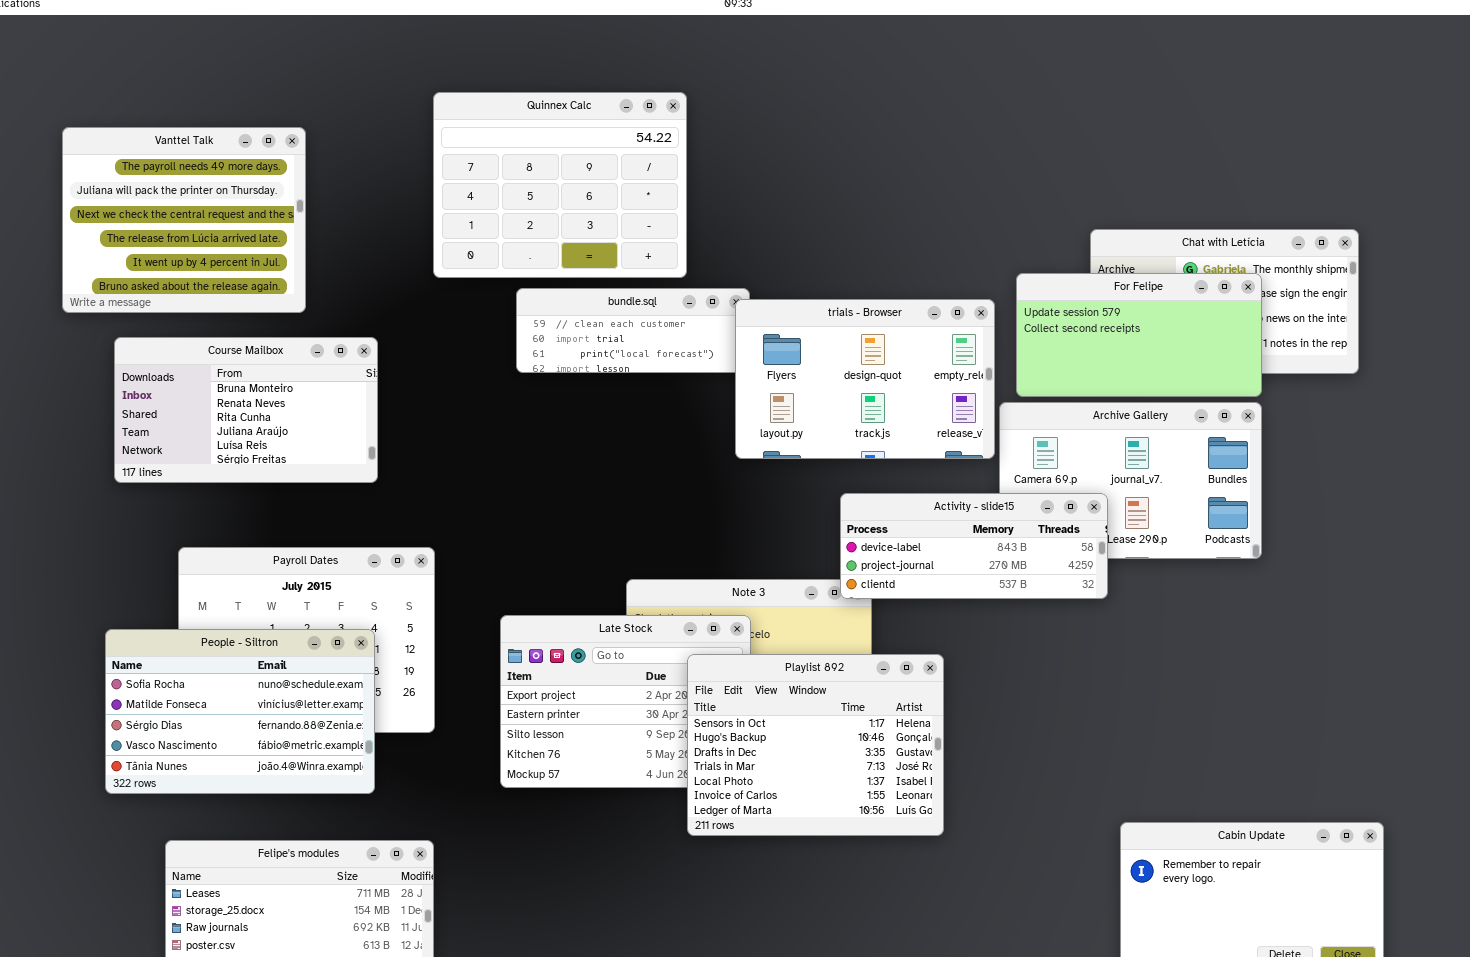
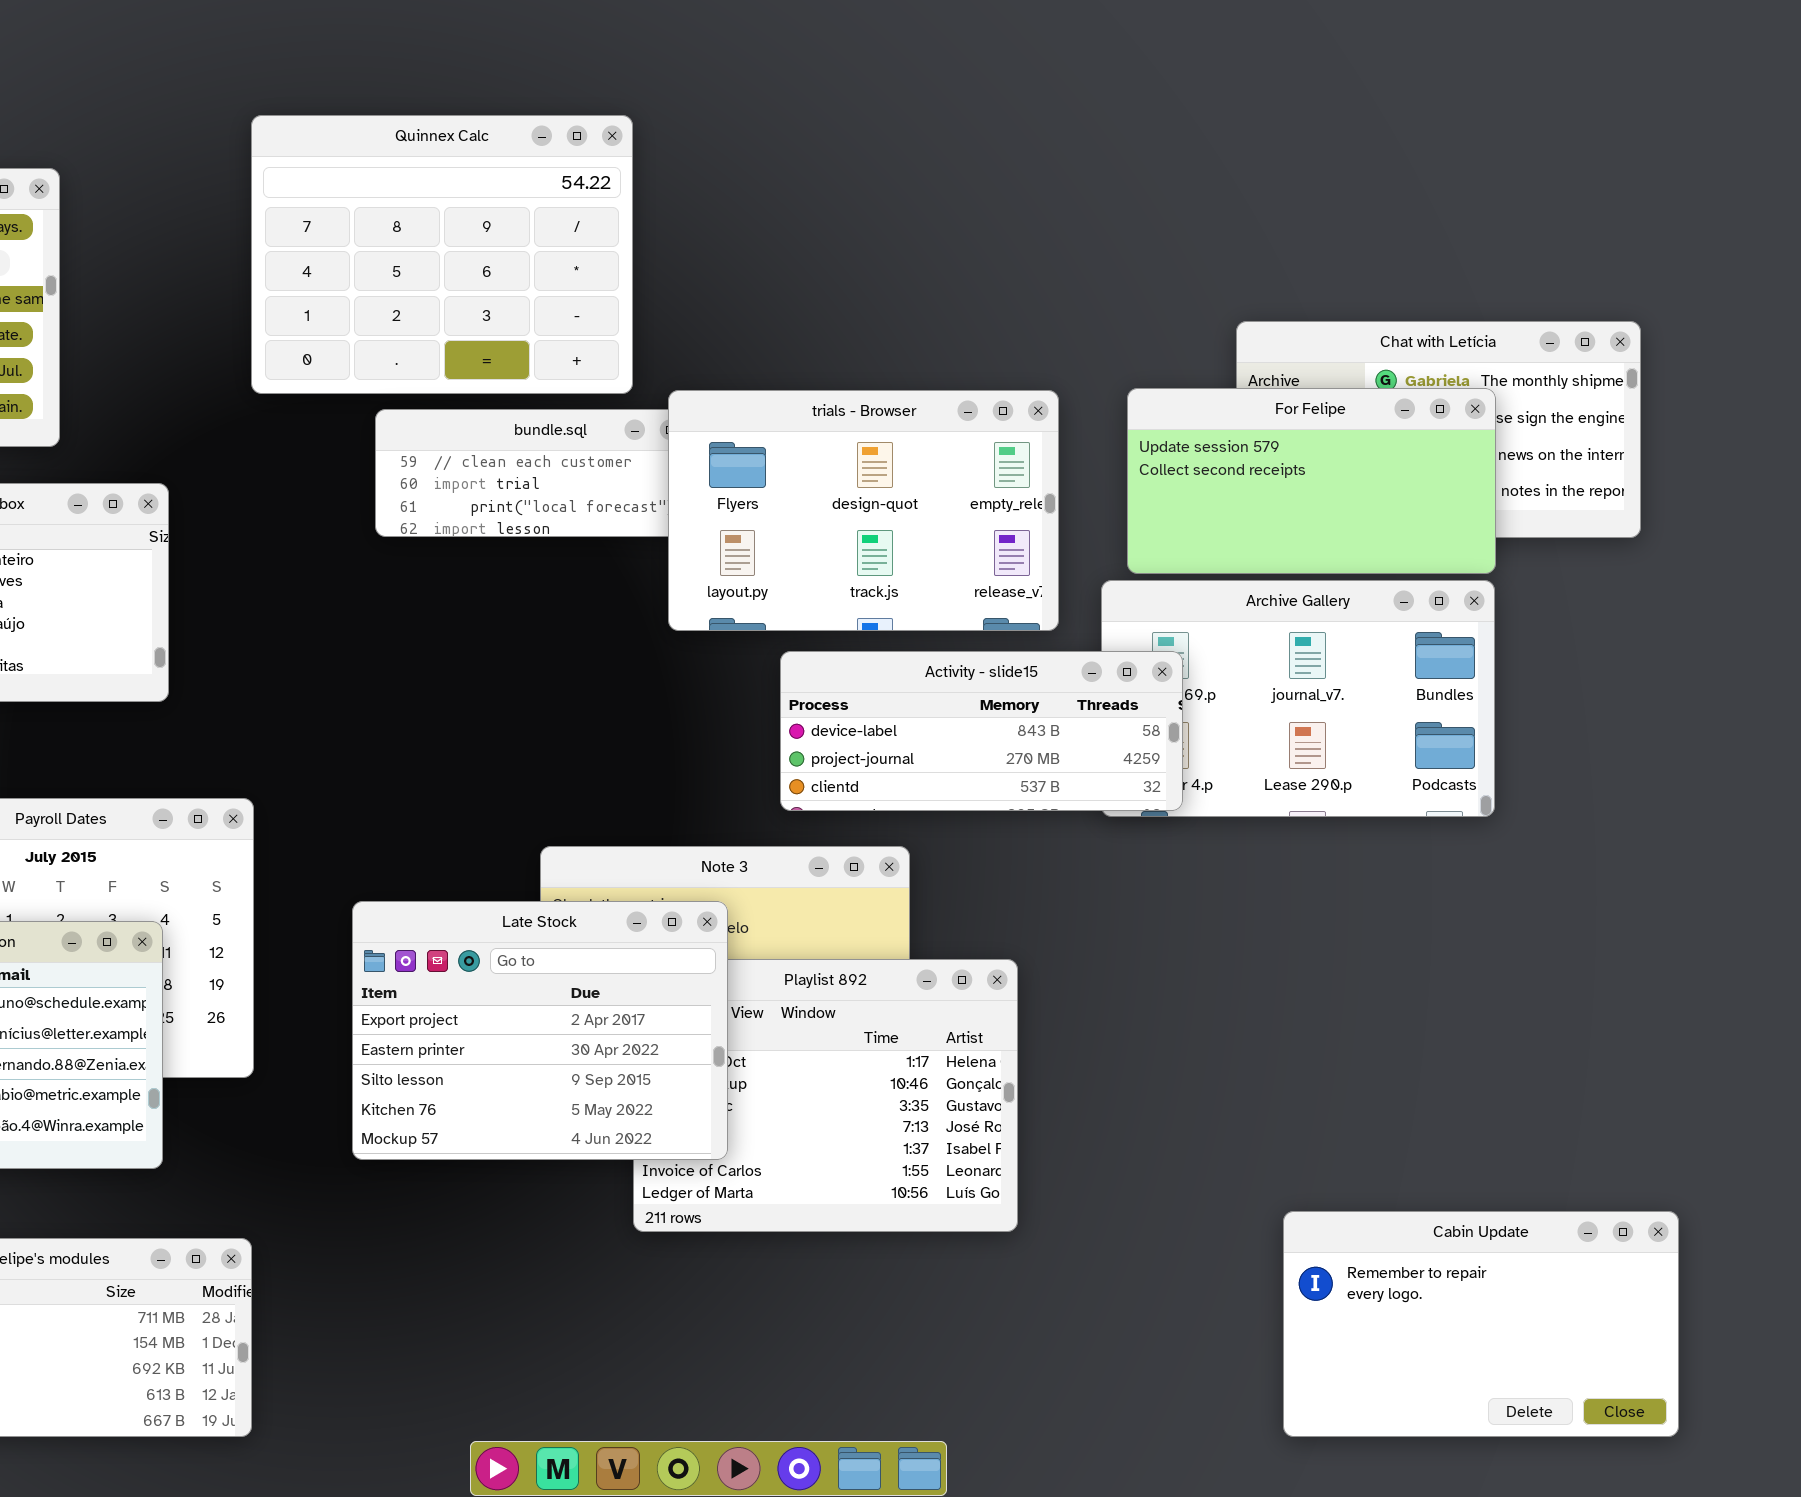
trials - Browser: [735,299,995,459] -> [668,390,1059,631], moved
Activity - slide15: [840,493,1108,599] -> [780,651,1183,811], moved
Late Stock: [500,615,751,788] -> [352,901,728,1160], raised

